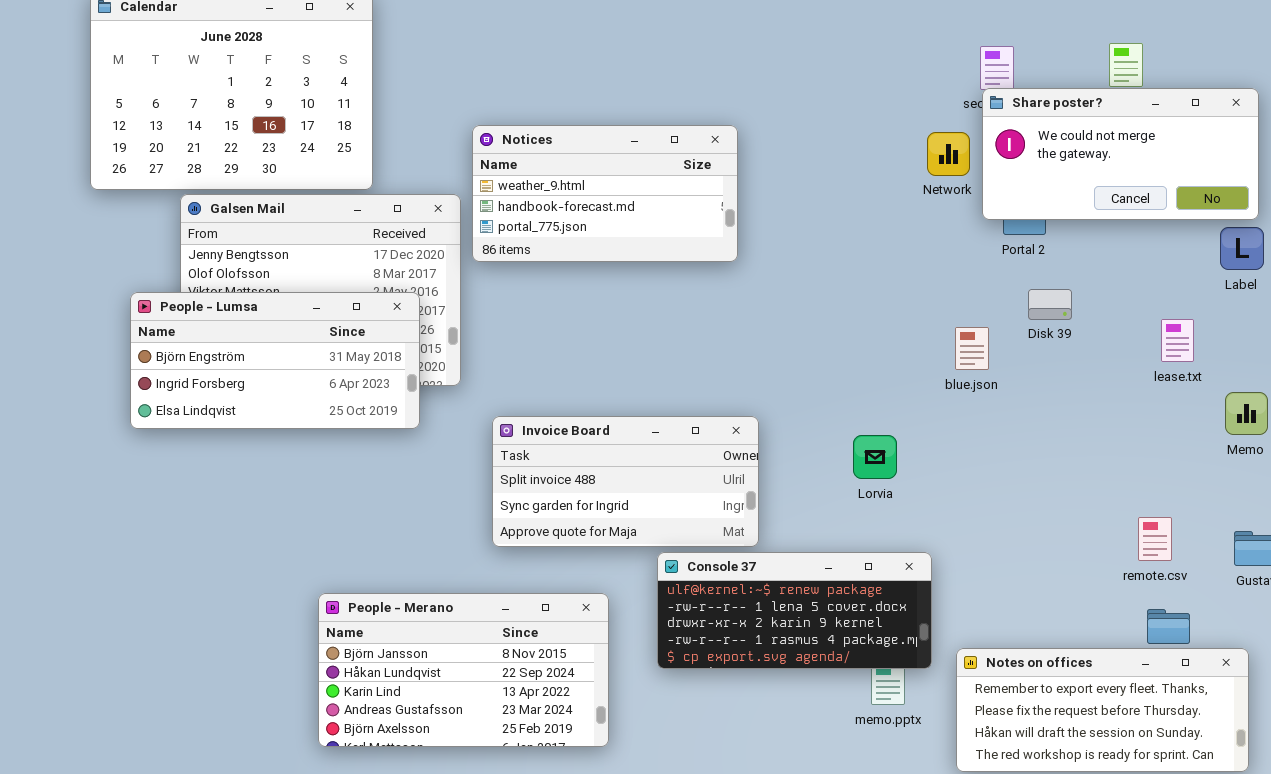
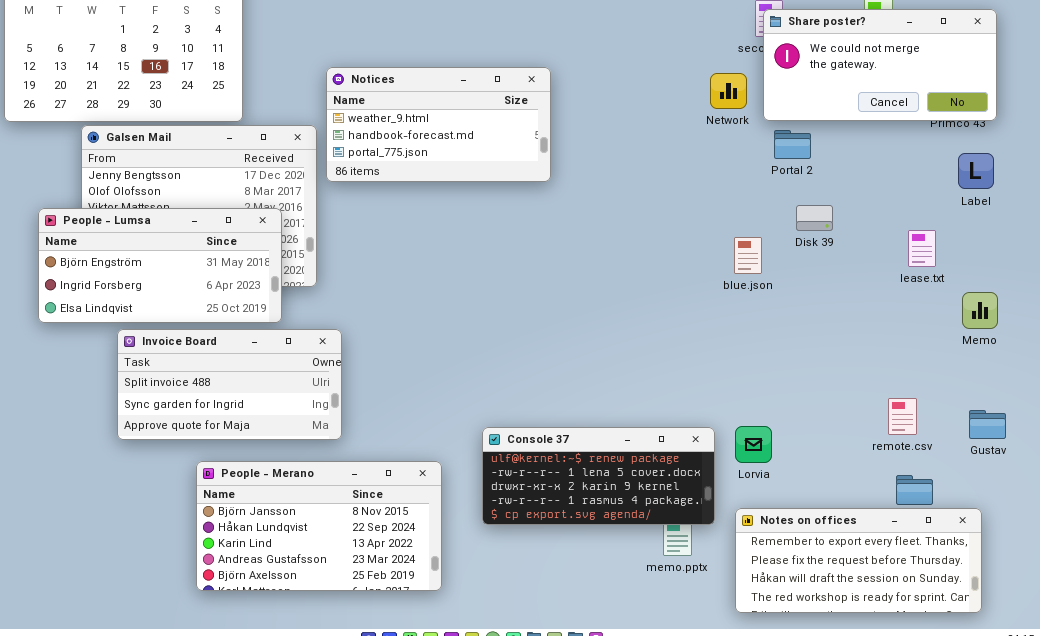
Share poster?: [982,88,1259,220] -> [763,9,997,121], moved
Invoice Board: [492,416,759,547] -> [117,329,342,440], moved
Lorvia: [853,435,897,479] -> [735,426,772,463], moved

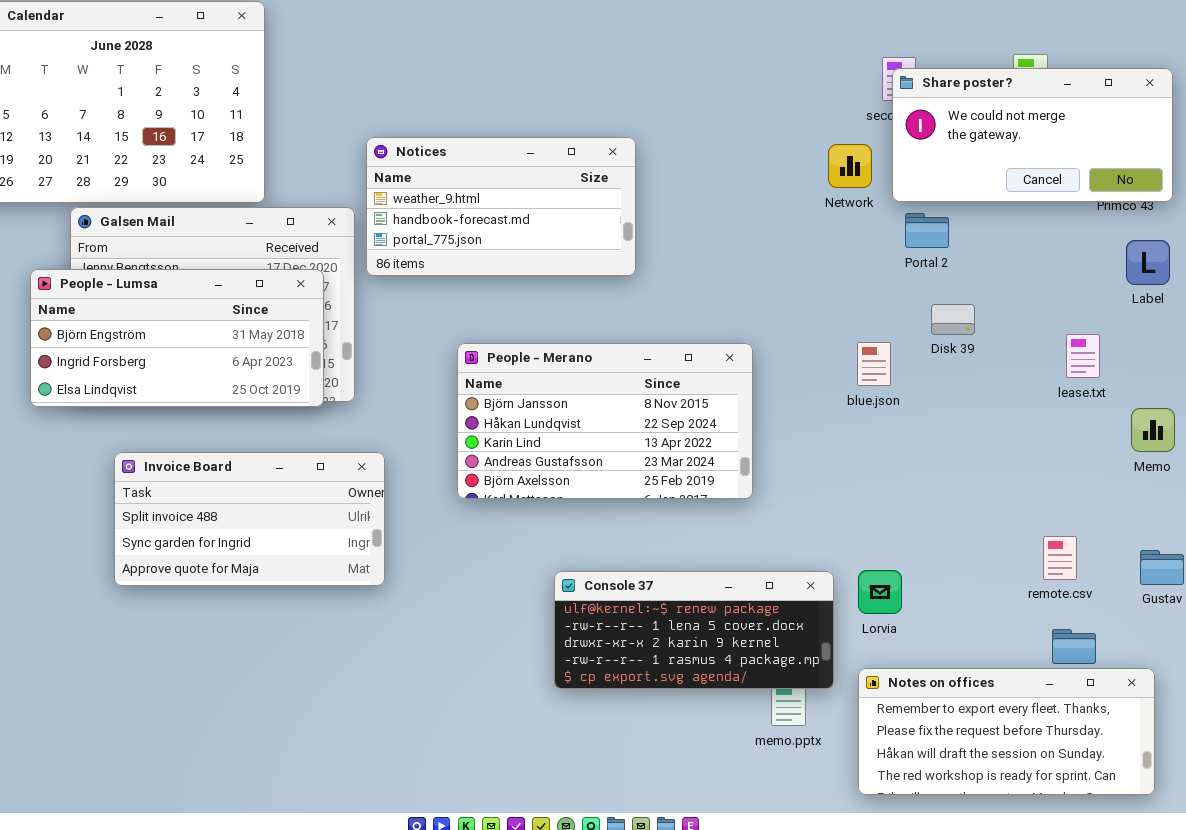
People - Lumsa: [38,208,282,323] -> [30,269,324,407], moved
People - Merano: [196,461,442,591] -> [457,343,753,499], moved

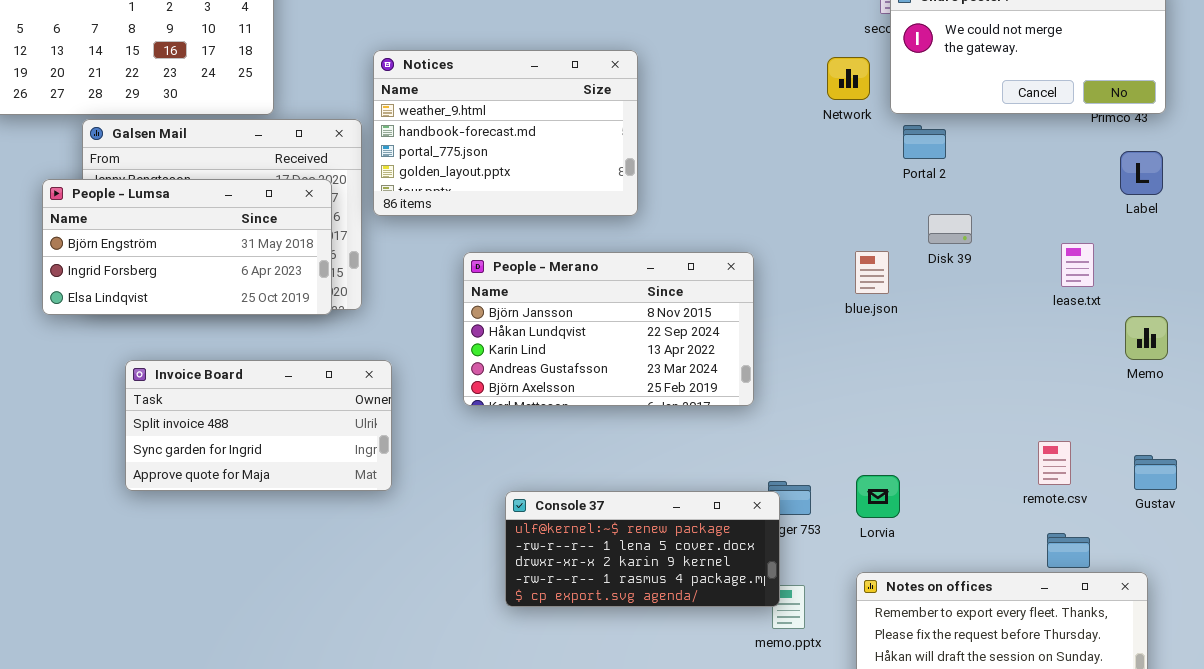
Notices: [366,137,636,276] -> [373,50,638,216], resized
Console 37: [554,571,834,689] -> [505,491,780,607], moved

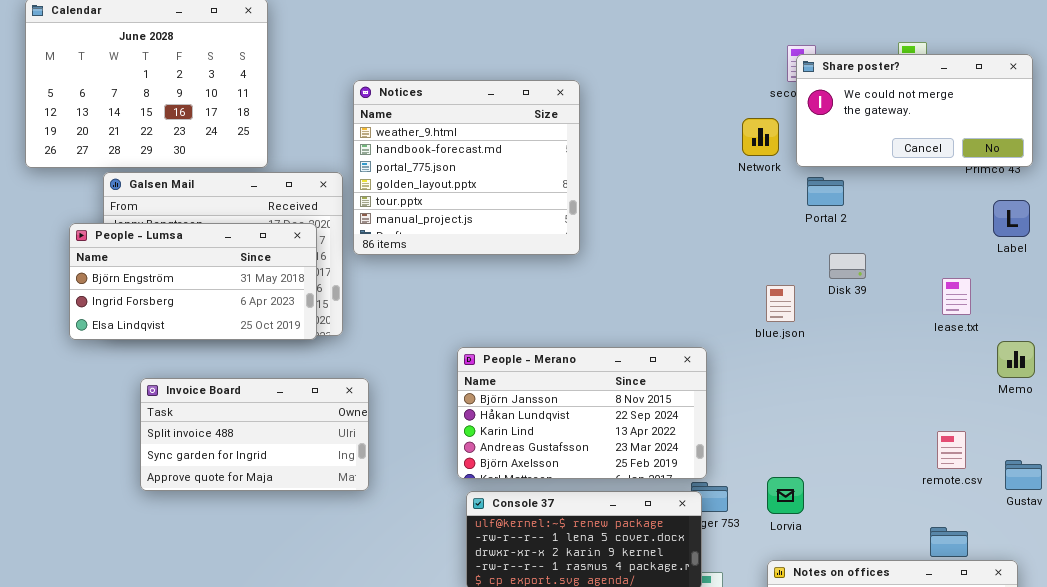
Notices: [373,50,638,216] -> [353,80,580,255], resized
People - Merano: [463,252,754,406] -> [457,347,707,479], moved
remote.csv: [1038,441,1071,485] -> [937,431,966,469], moved

